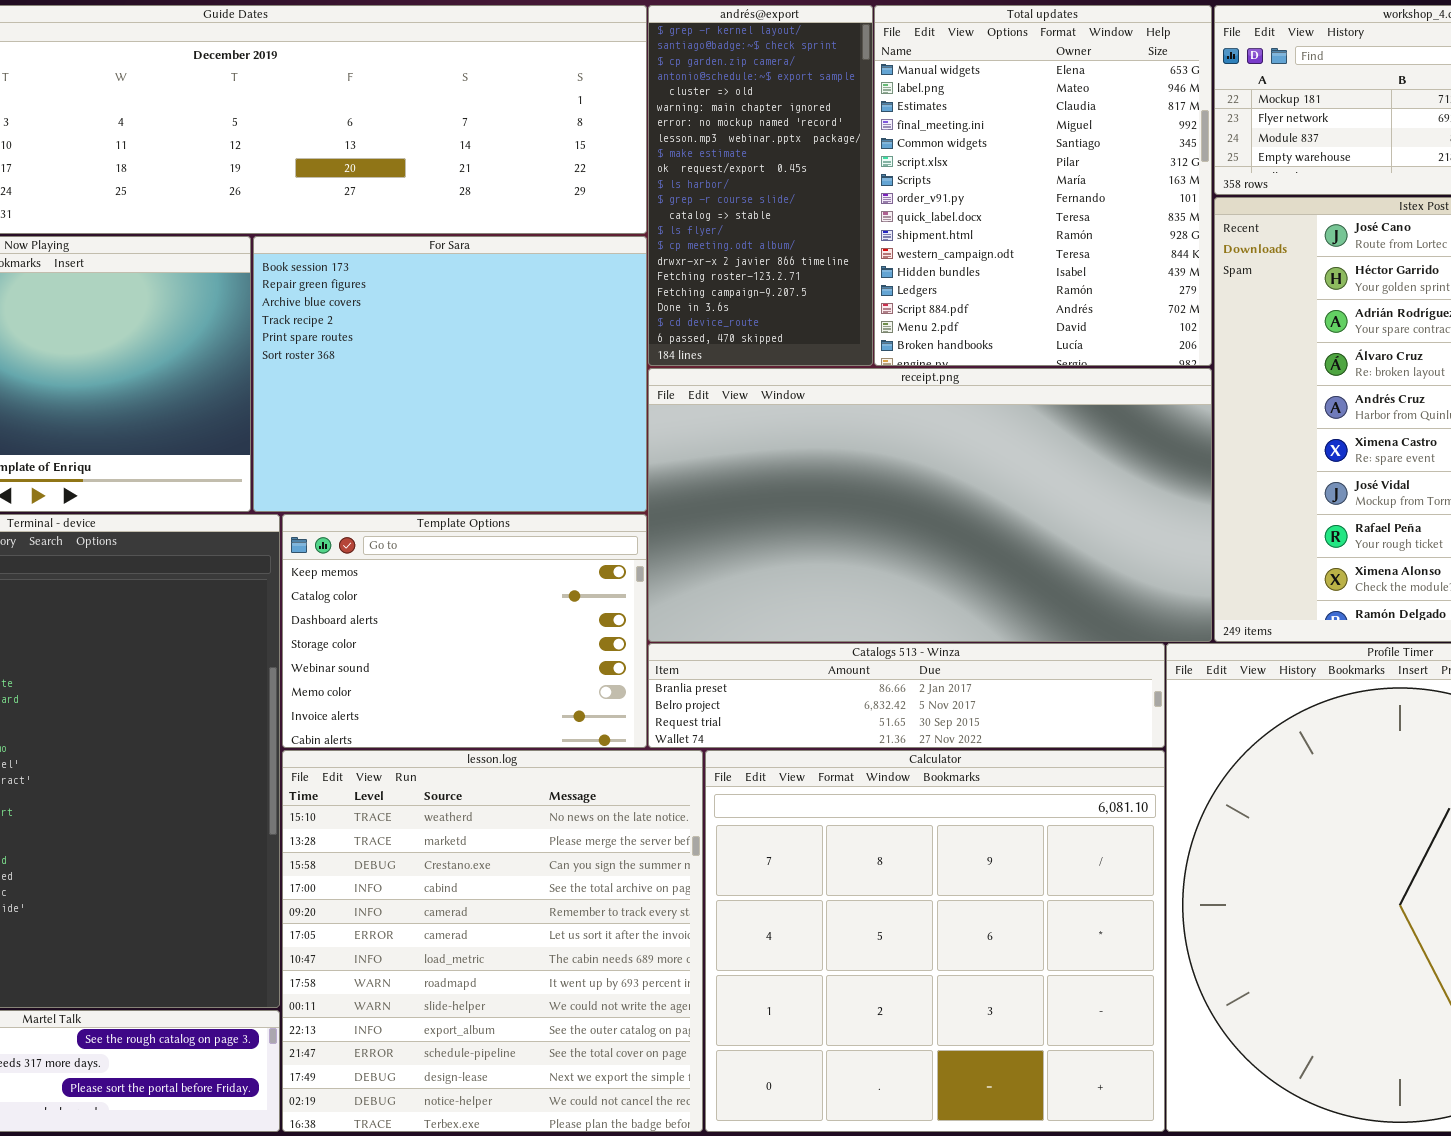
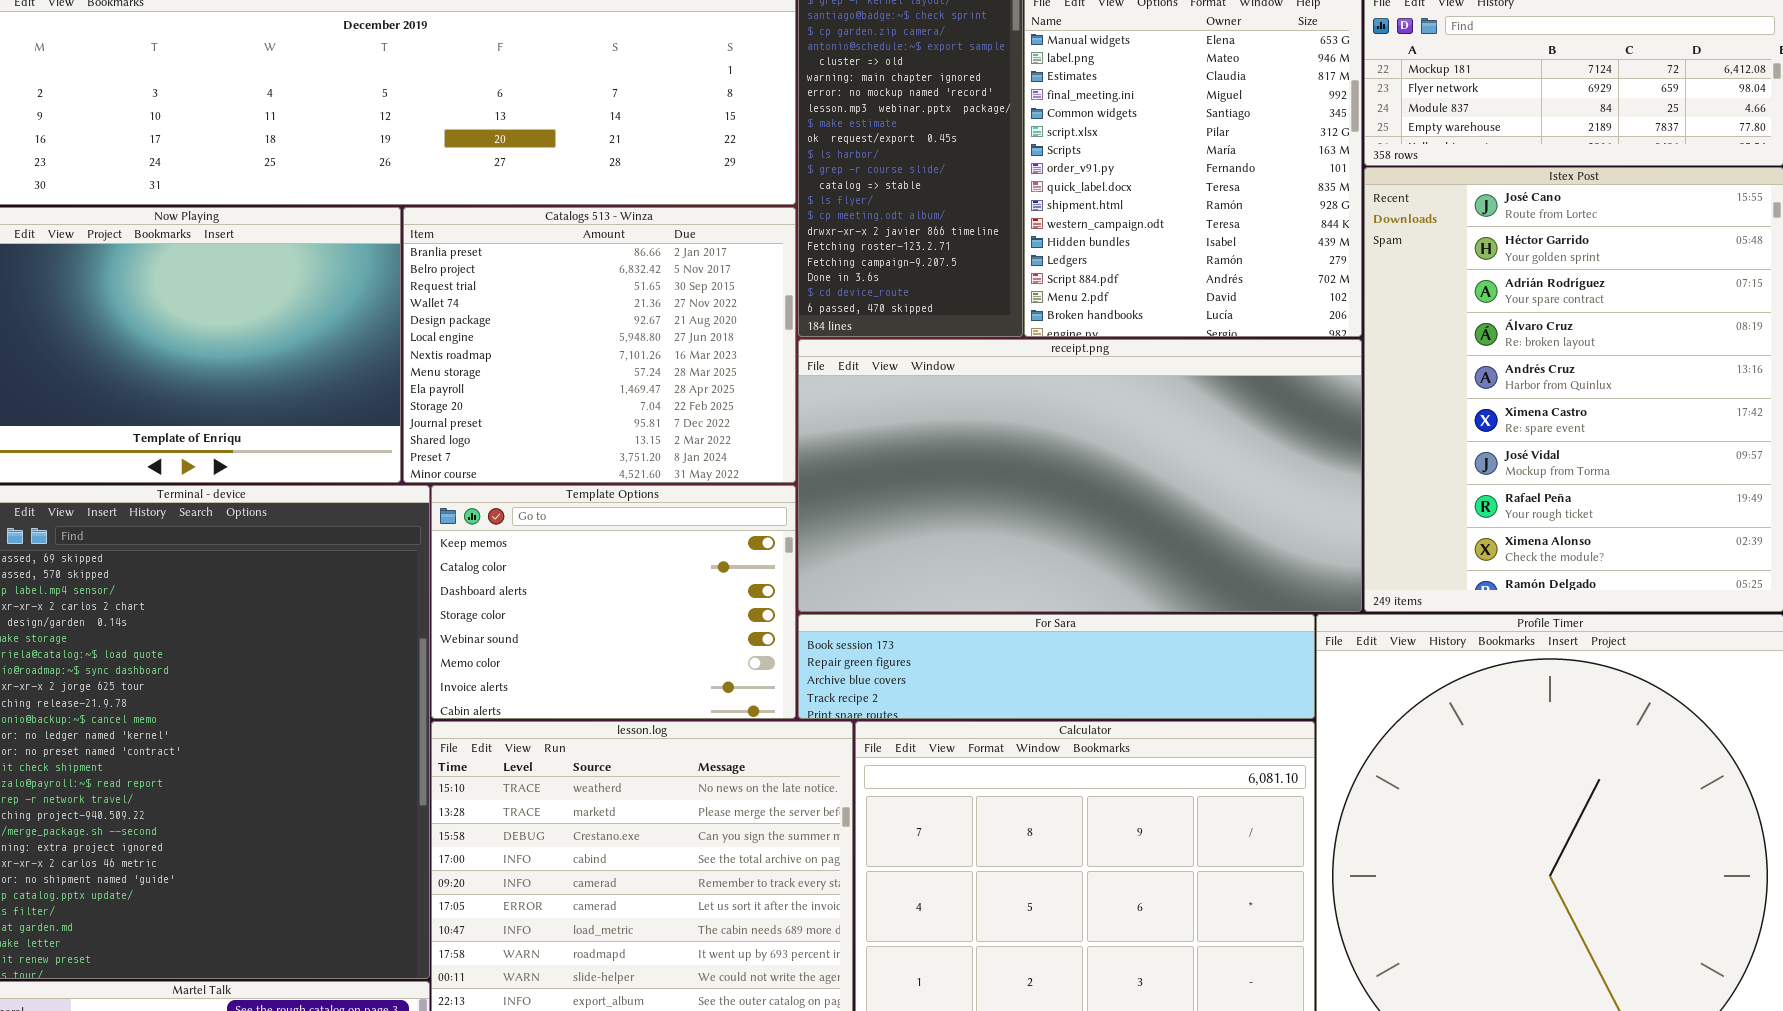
For Sara: [253,236,647,512] -> [798,614,1315,719], moved, resized
Catalogs 513 - Winza: [648,643,1165,748] -> [403,207,796,483], moved, resized

